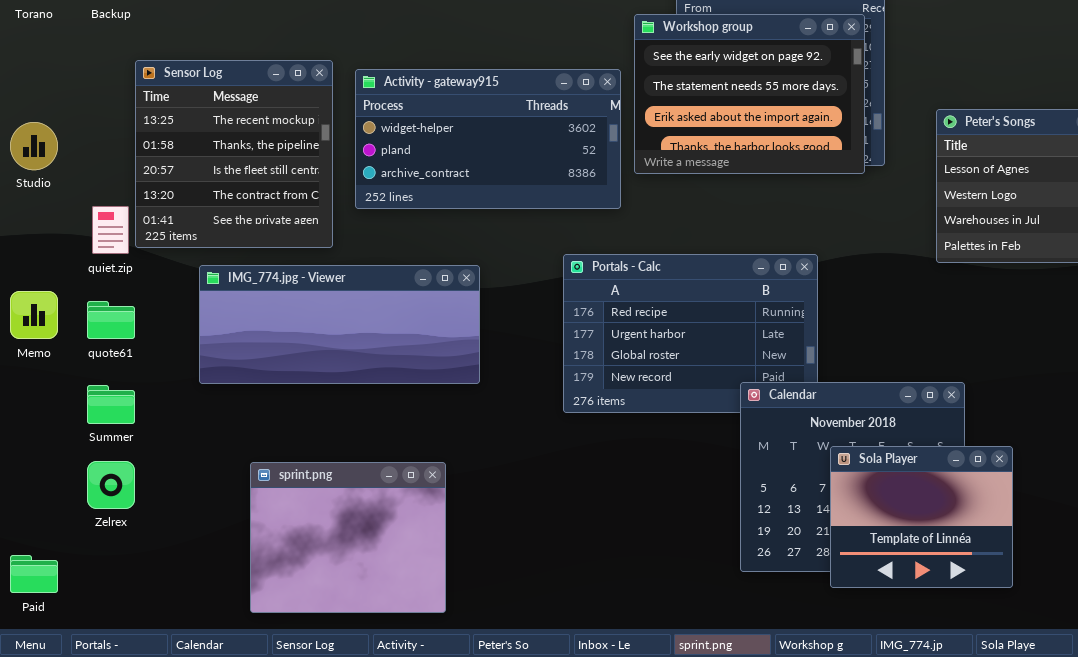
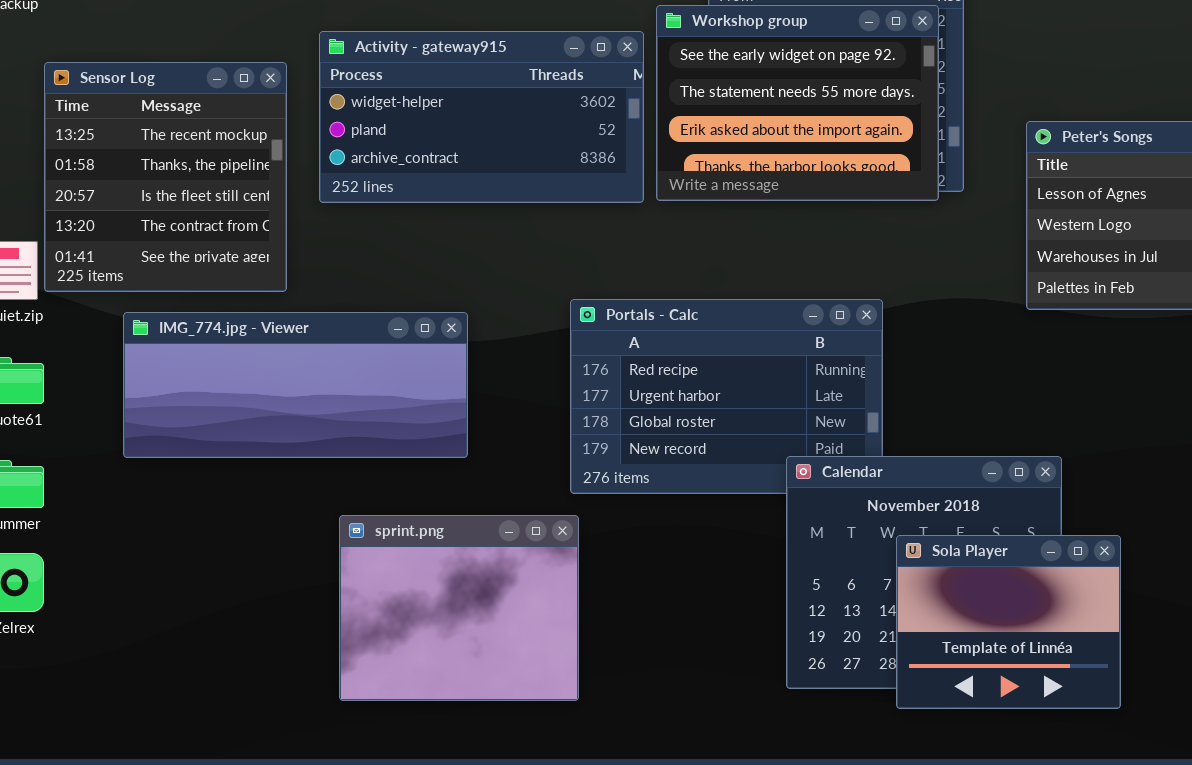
Activity - gateway915: [355,69,621,209] -> [319,31,644,203], moved
sprint.png: [250,462,446,613] -> [339,515,579,701], moved

